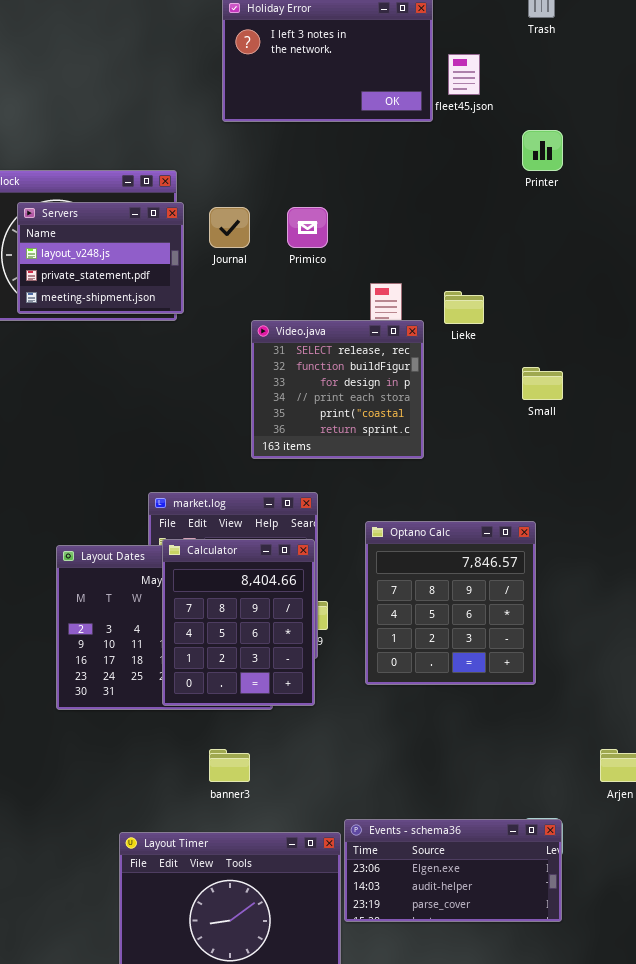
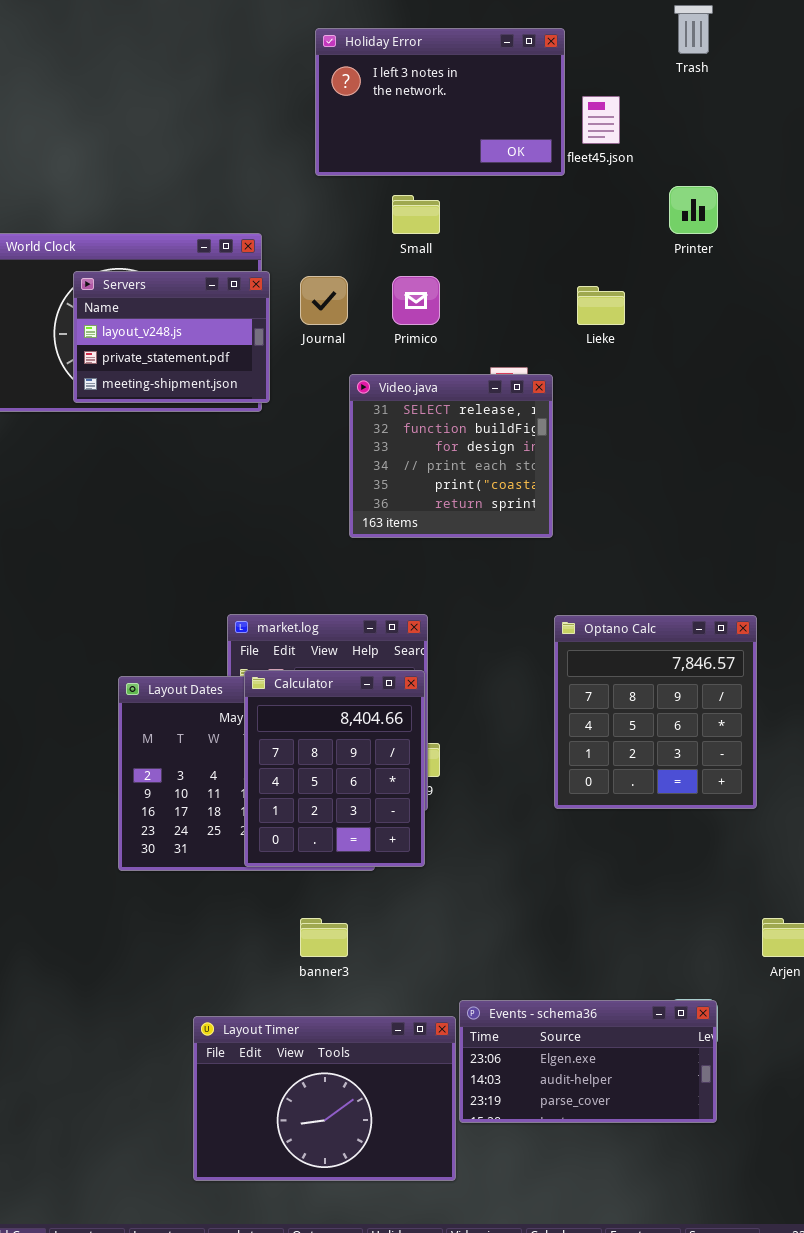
Lieke: [444,291,484,324] -> [577,286,625,325], moved
Video.java: [251,320,424,459] -> [349,374,553,538], moved
Small: [522,367,563,400] -> [392,195,440,234], moved
Optano Calc: [365,521,536,685] -> [554,615,757,809], moved

